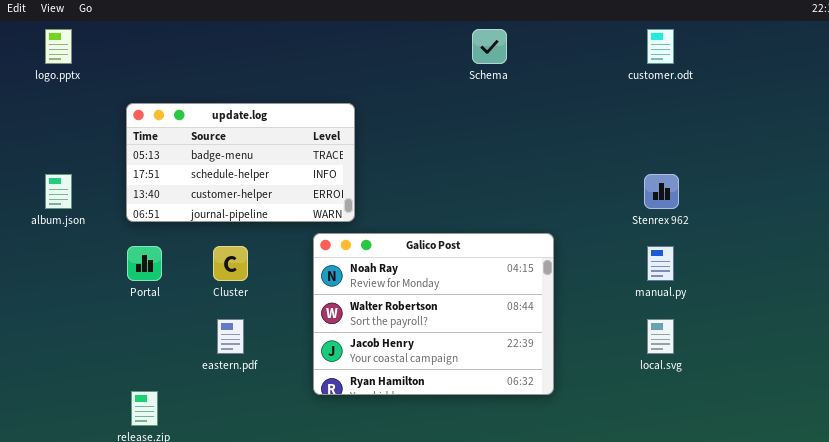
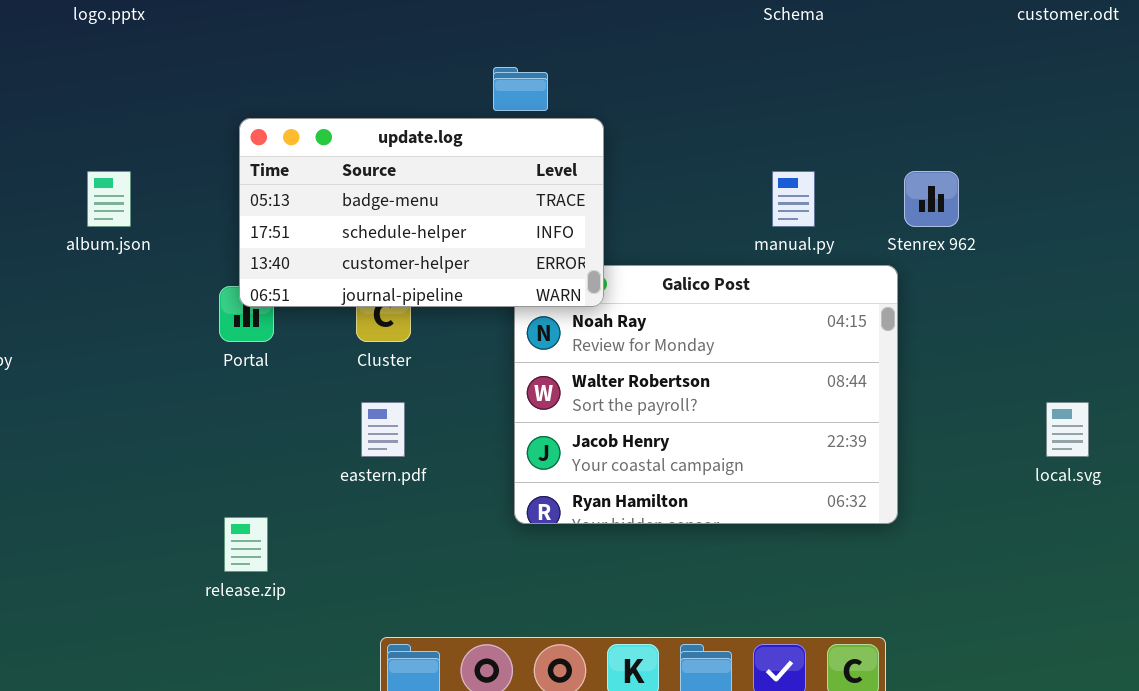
update.log: [126,103,355,222] -> [239,118,604,307], moved
Stenrex 962: [644,174,679,209] -> [904,171,959,227], moved
manual.py: [647,246,674,281] -> [772,171,815,227], moved

